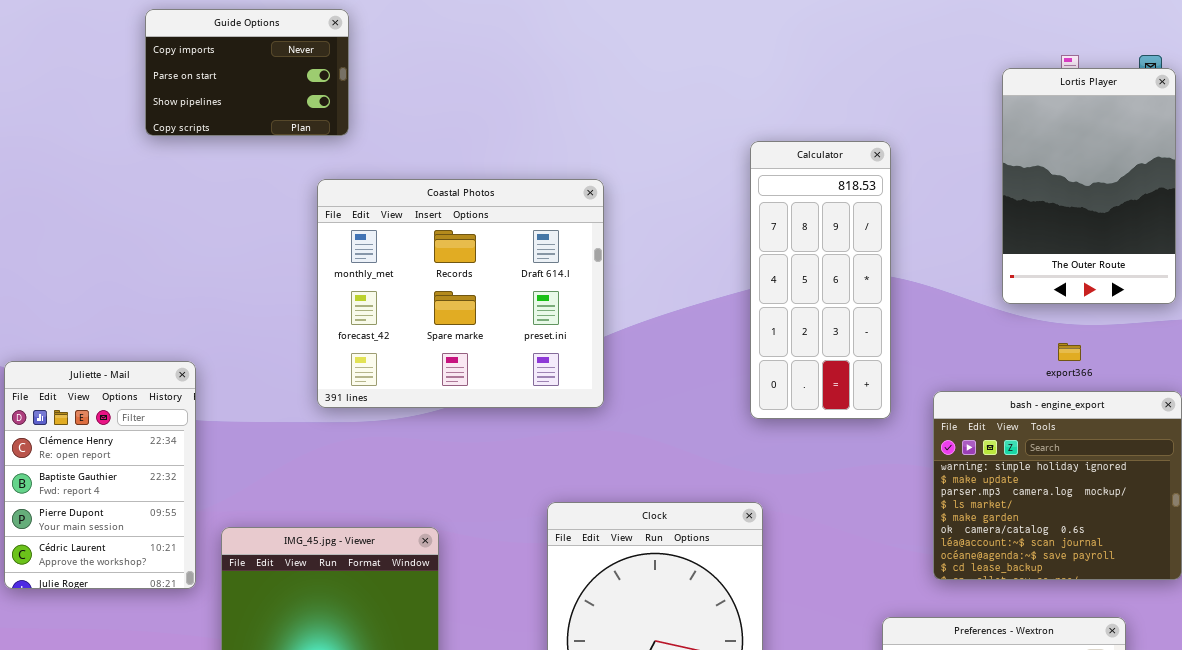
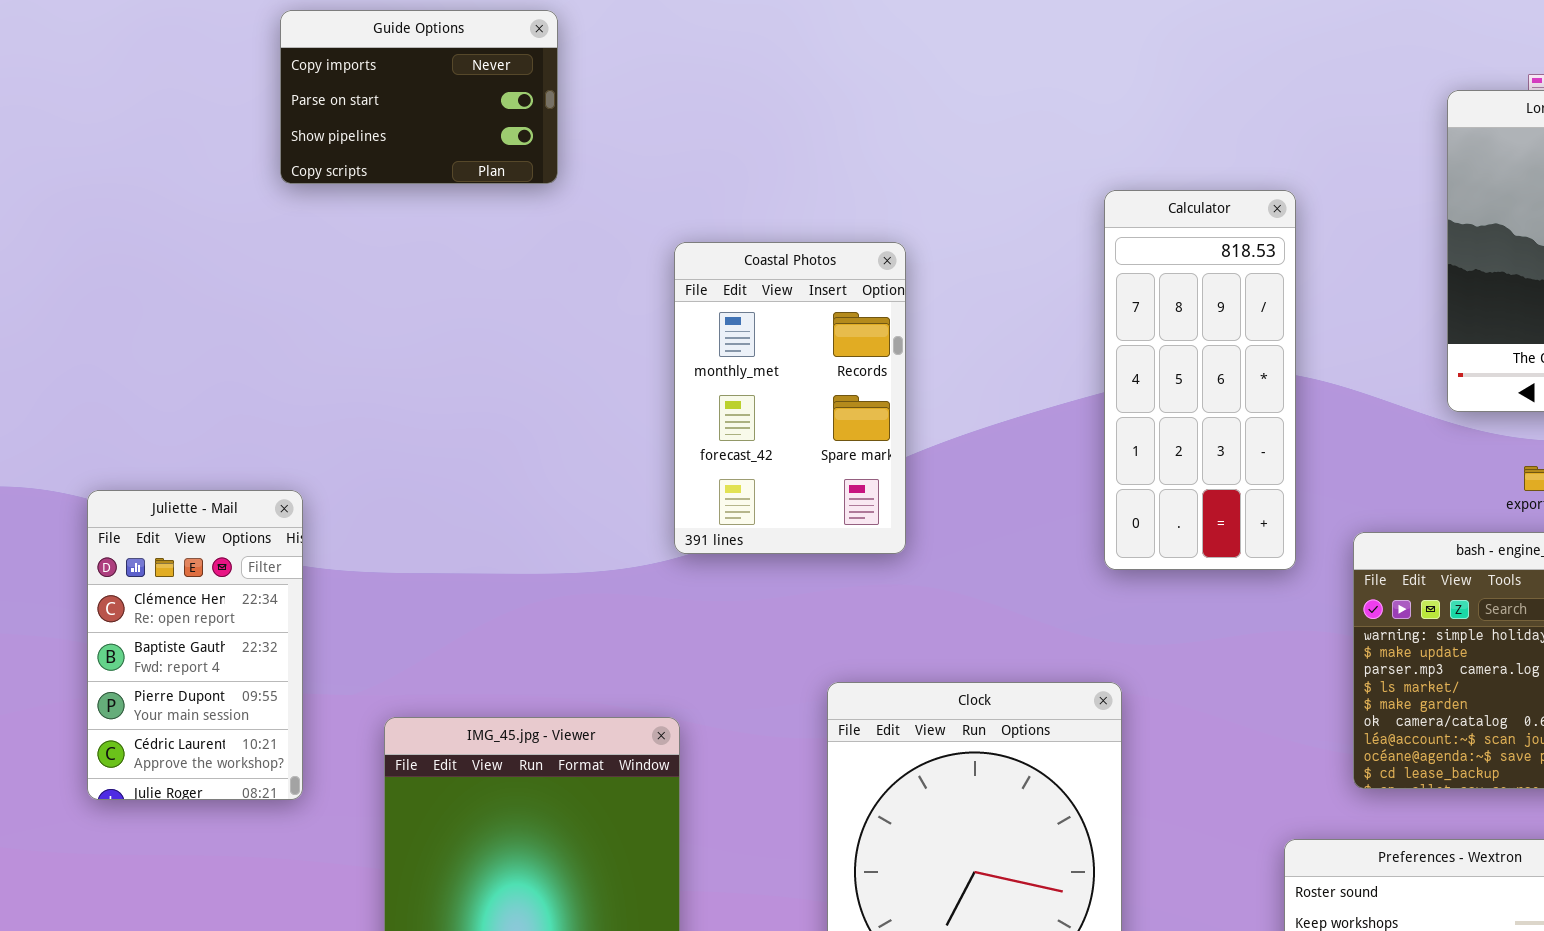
Coastal Photos: [317,179,604,408] -> [674,242,906,554], resized
Juliette - Mail: [4,361,196,589] -> [87,490,303,800], resized

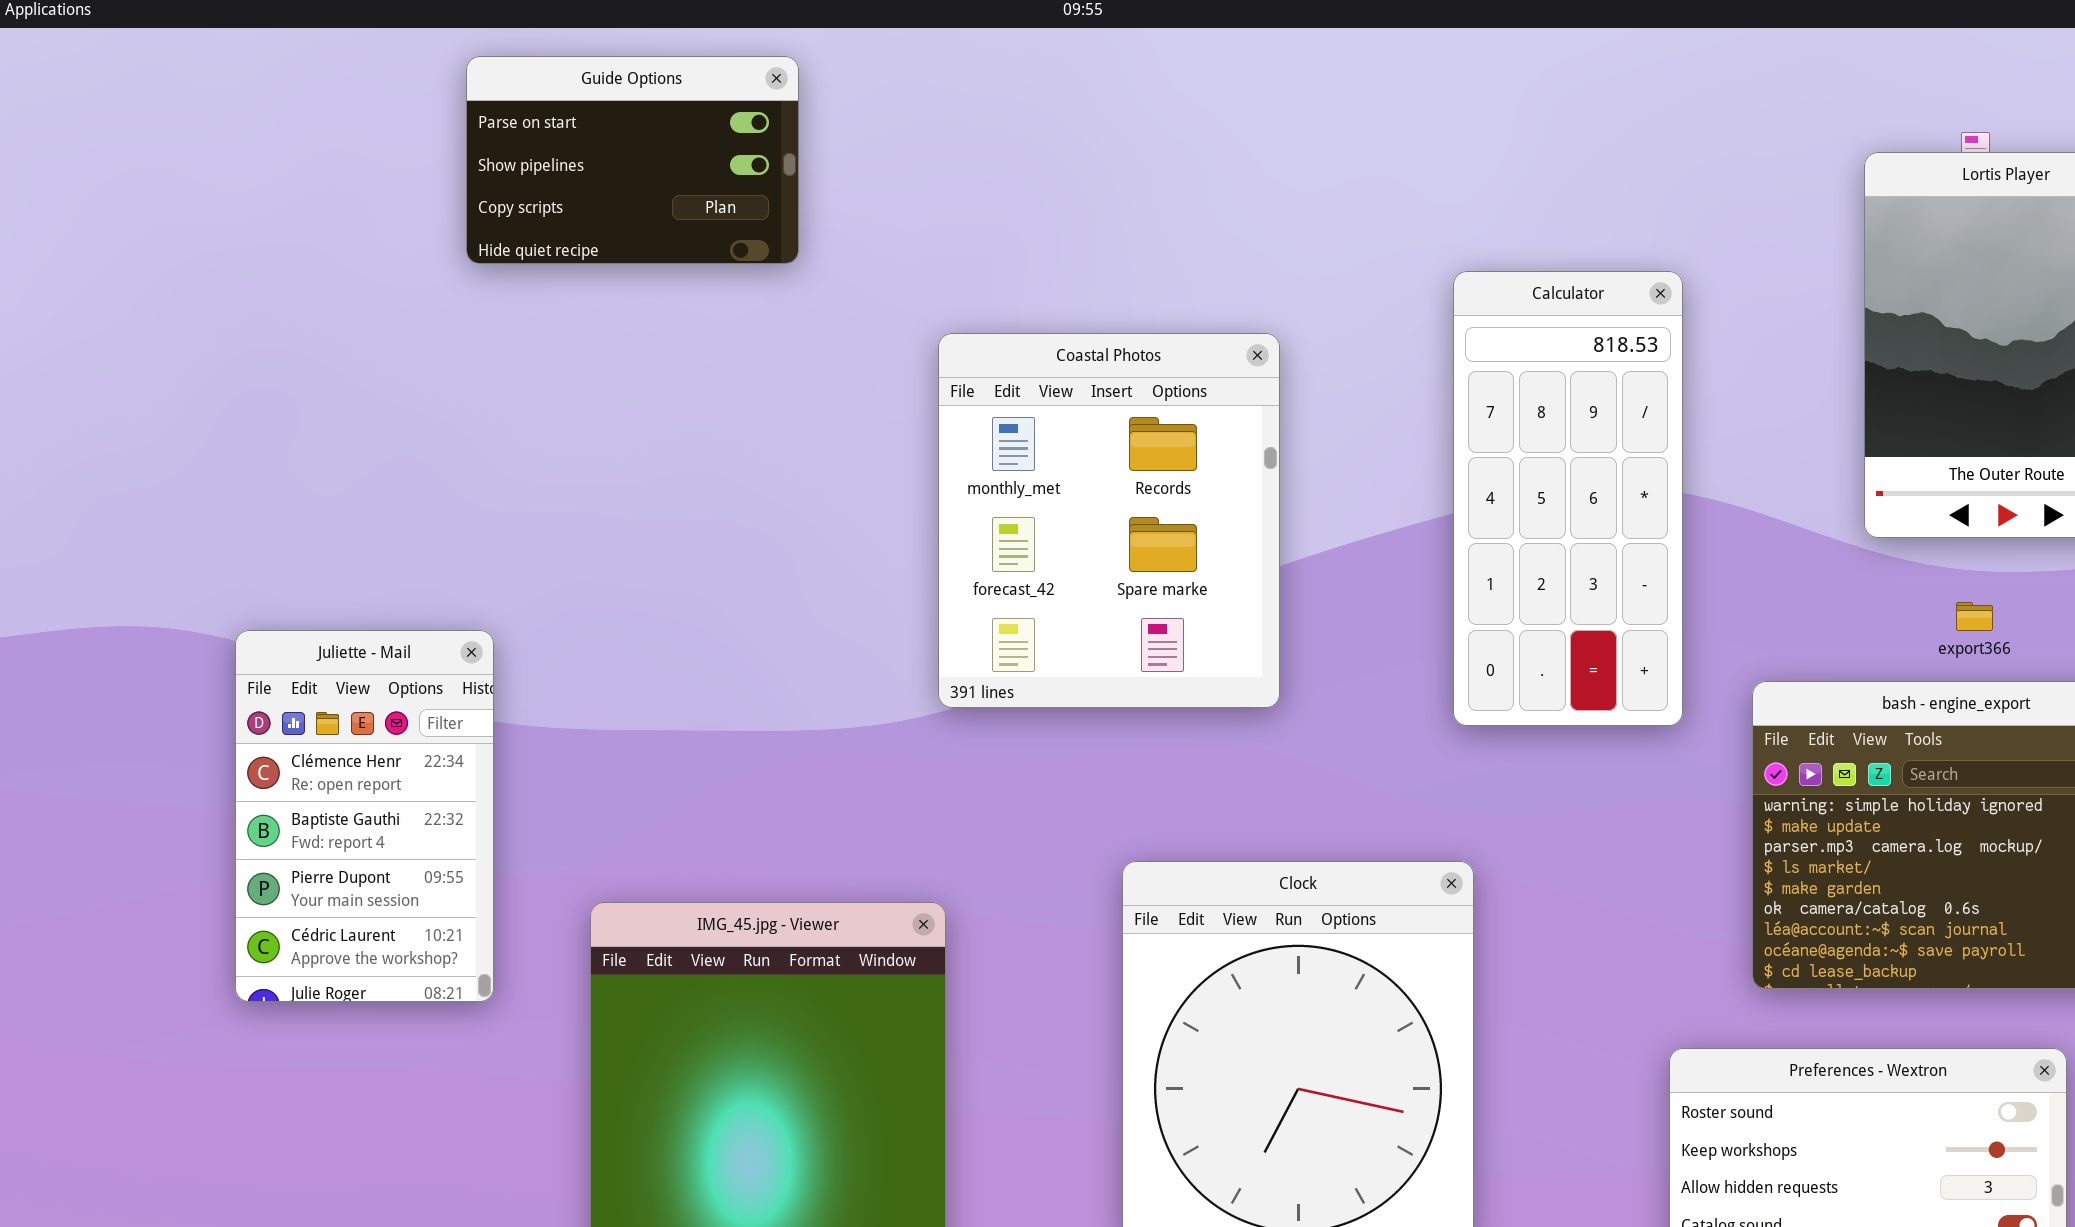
Guide Options: [280,10,558,184] -> [466,56,799,264], scrolled down 1 row
Coastal Photos: [674,242,906,554] -> [938,333,1280,708], resized

